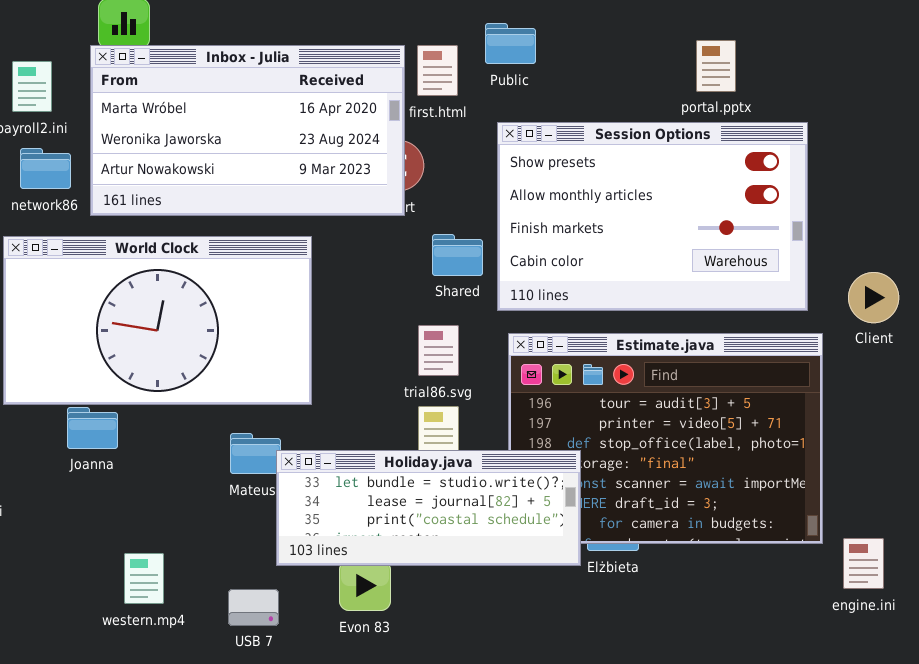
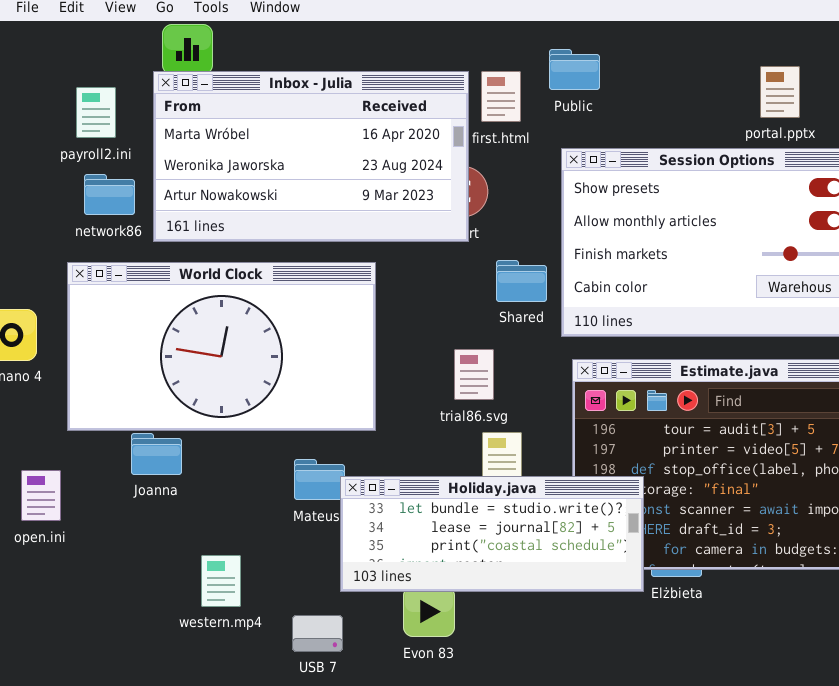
trial86.svg: [418,325,459,376] -> [454,349,494,400], moved
western.mp4: [124,553,164,604] -> [201,555,241,607], moved

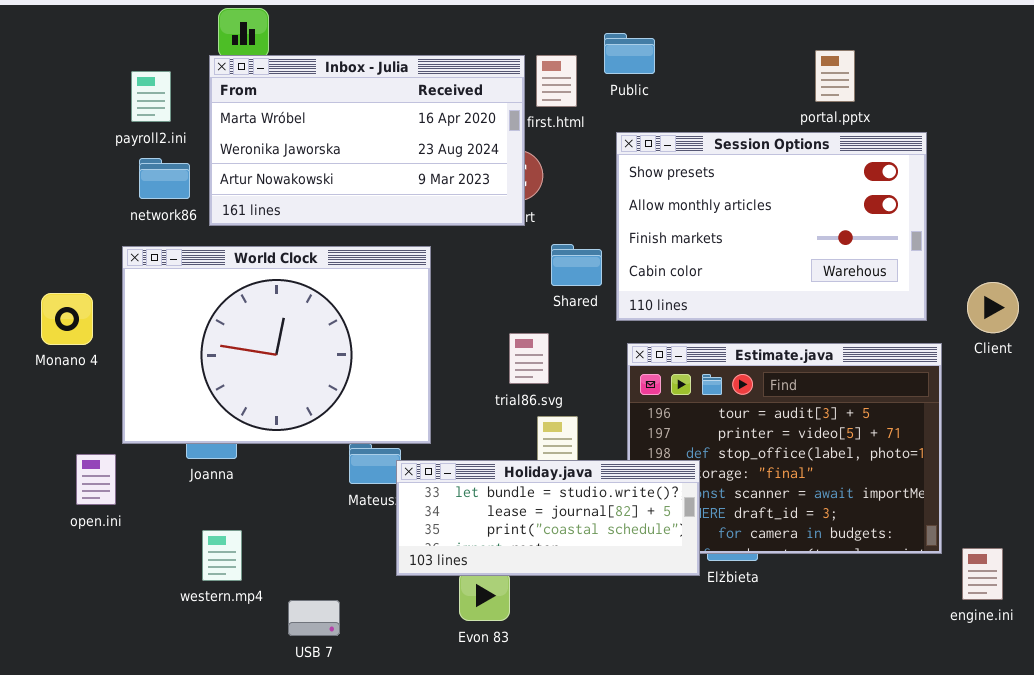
World Clock: [67,262,376,431] -> [122,246,431,444], resized
western.mp4: [201,555,241,607] -> [202,530,242,581], moved
USB 7: [292,615,343,652] -> [288,600,340,636], moved

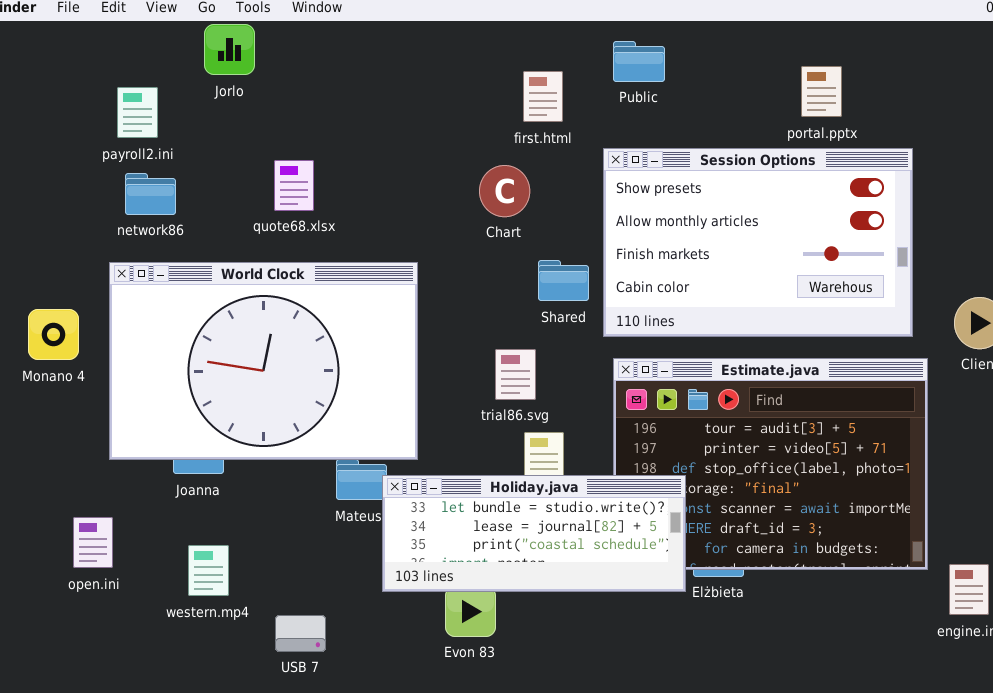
Public: [604,33,655,74] -> [613,41,665,82], moved
Inbox - Julia: [209,55,525,226] -> none, closed
open.ini: [76,454,116,505] -> [73,517,113,568], moved

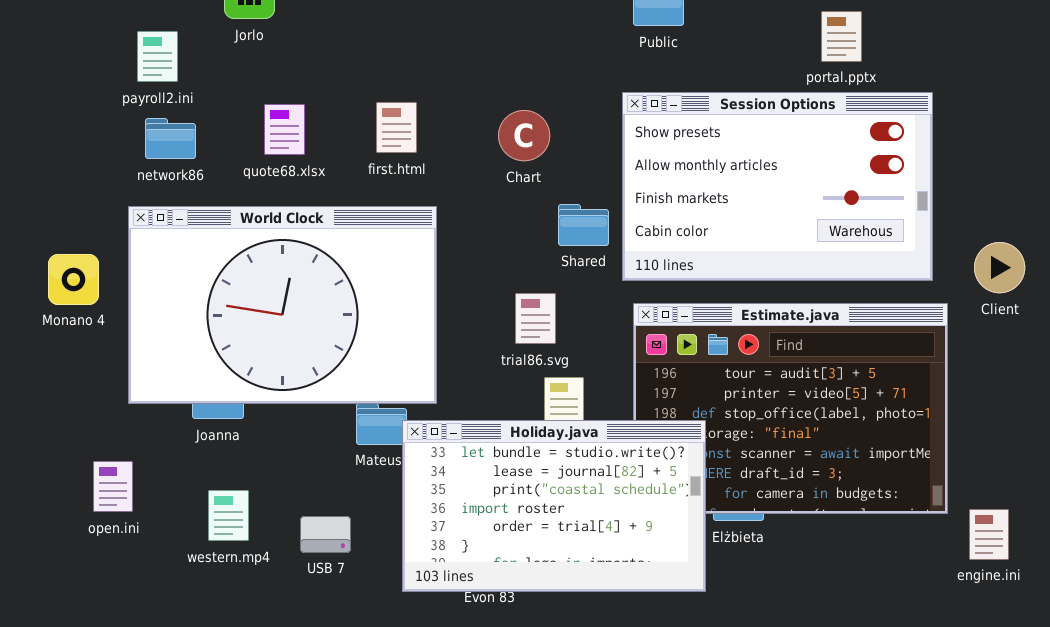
first.html: [523,71,563,122] -> [376,102,417,153], moved
quote68.xlsx: [274,160,314,211] -> [264,104,305,155], moved
Holiday.java: [382,475,686,592] -> [402,420,706,592], resized
USB 7: [275,615,326,652] -> [300,516,351,553], moved

